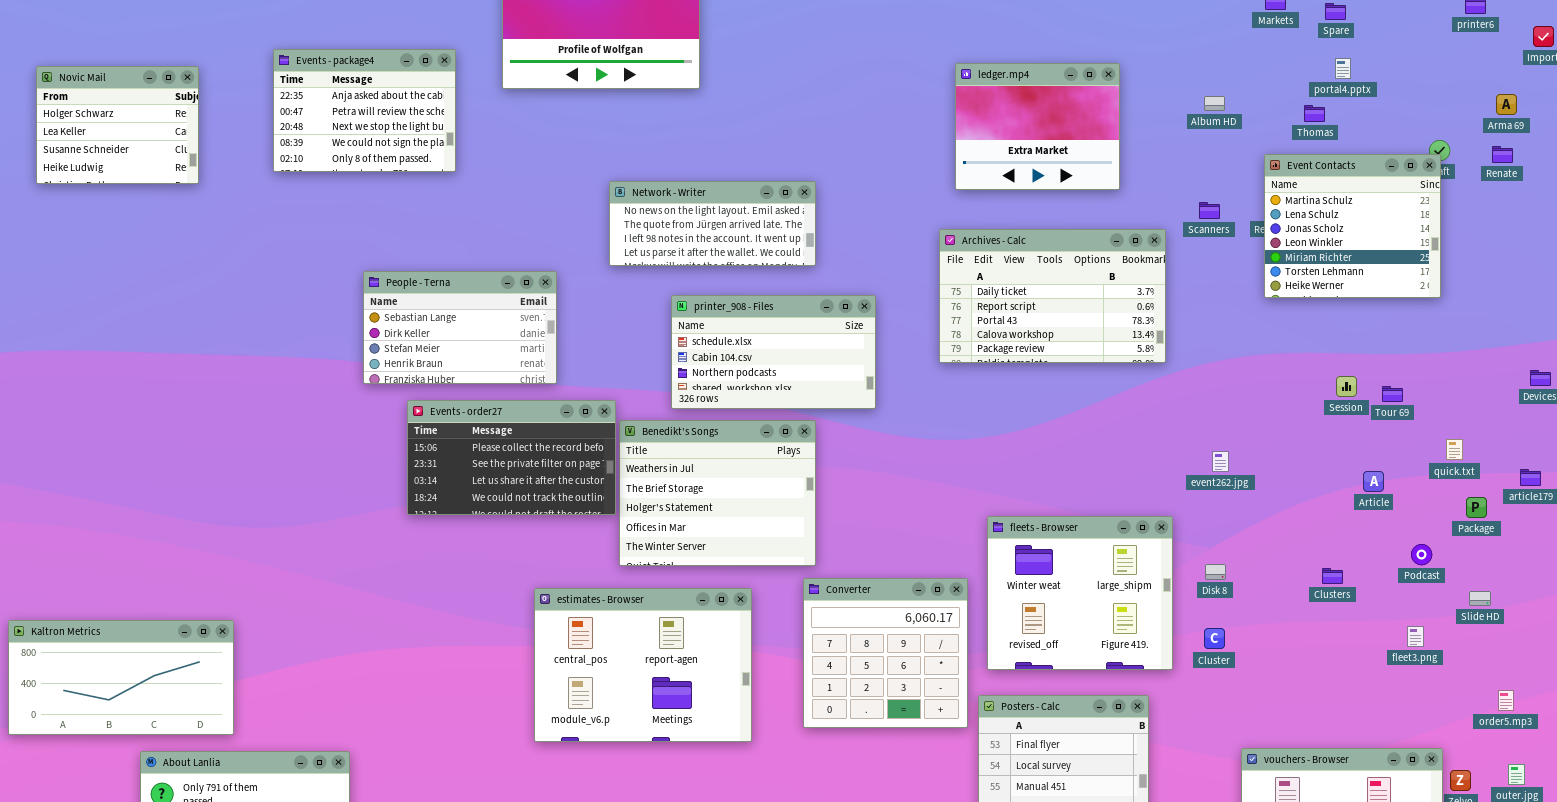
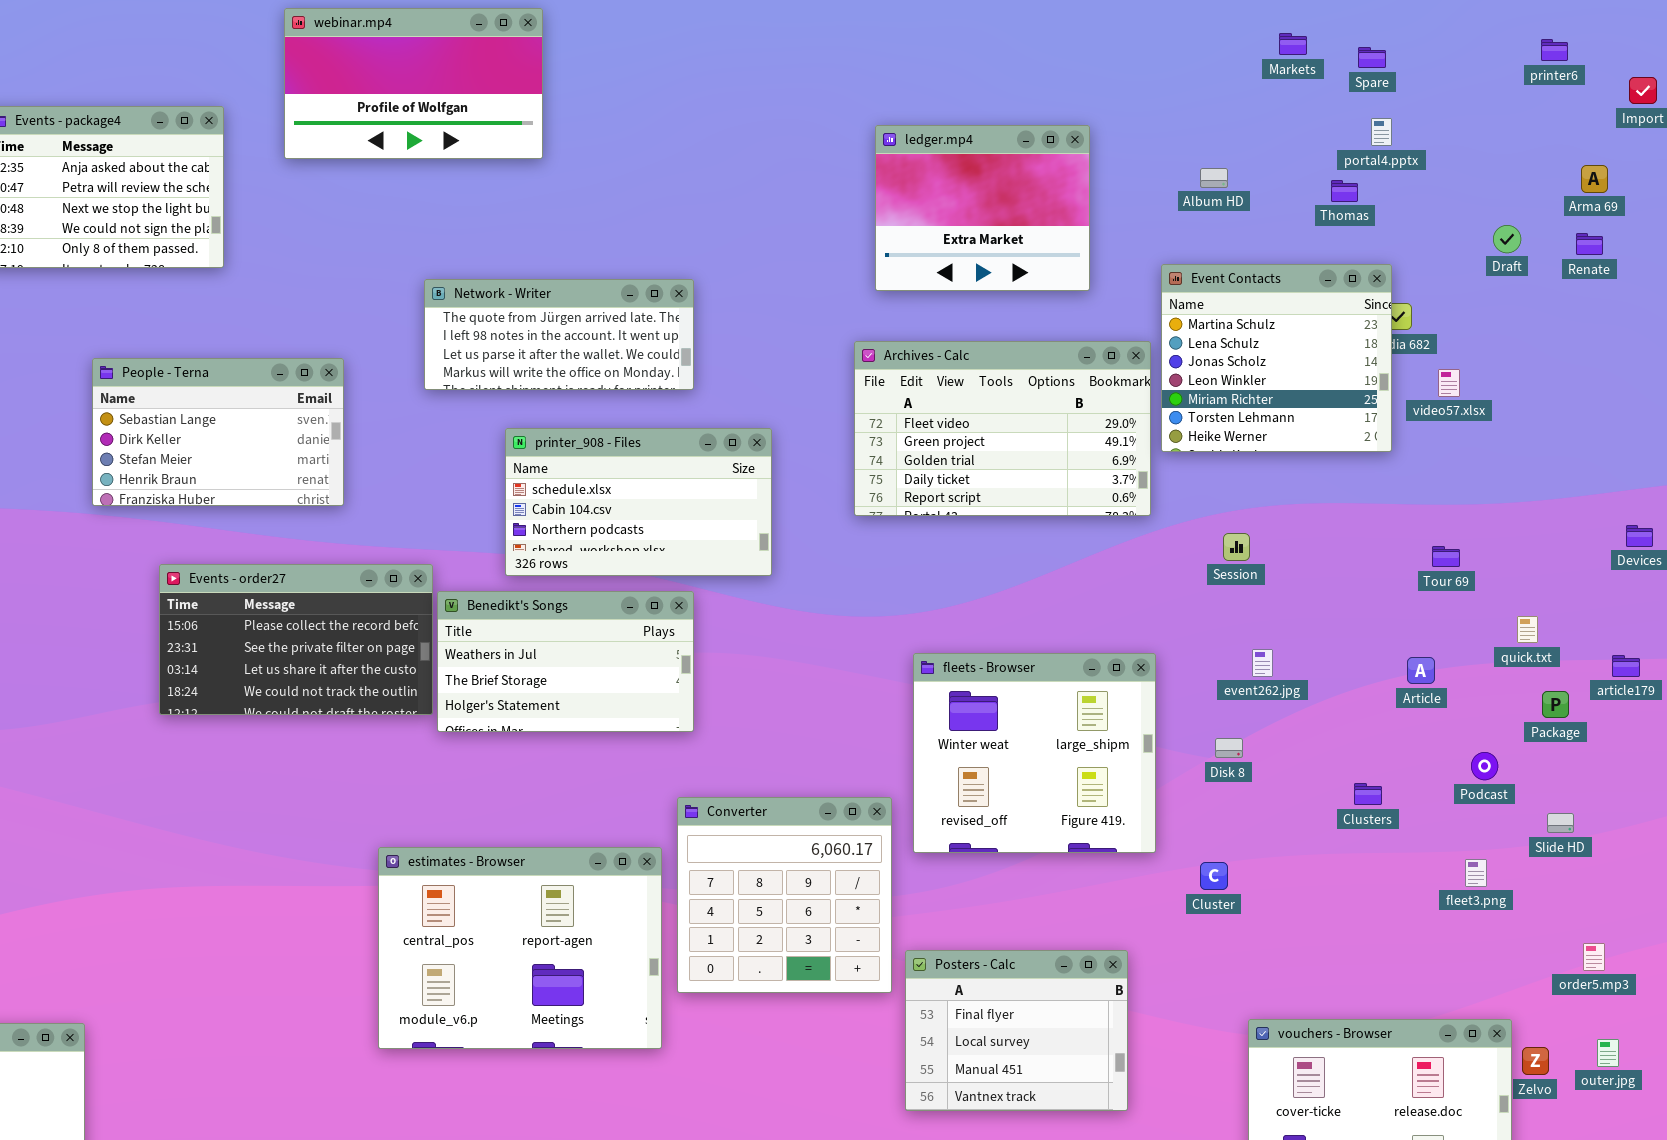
Event Contacts: [1264,154,1441,298] -> [1161,264,1392,452], moved
Network - Writer: [609,181,816,266] -> [424,279,694,390], scrolled down 1 row
Archives - Calc: [939,229,1166,363] -> [854,341,1151,516], scrolled up 3 rows
People - Terna: [363,271,557,384] -> [92,358,344,506], moved
Session: [1336,376,1357,397] -> [1223,533,1250,561], moved
Benedikt's Songs: [619,420,816,566] -> [437,591,694,732], resized
event262.jpg: [1212,451,1229,472] -> [1252,649,1273,677], moved
fleets - Browser: [987,516,1173,670] -> [913,653,1156,853], moved
Disk 8: [1205,564,1226,580] -> [1215,738,1243,758], moved
estimates - Browser: [534,588,752,742] -> [378,847,662,1049], moved

